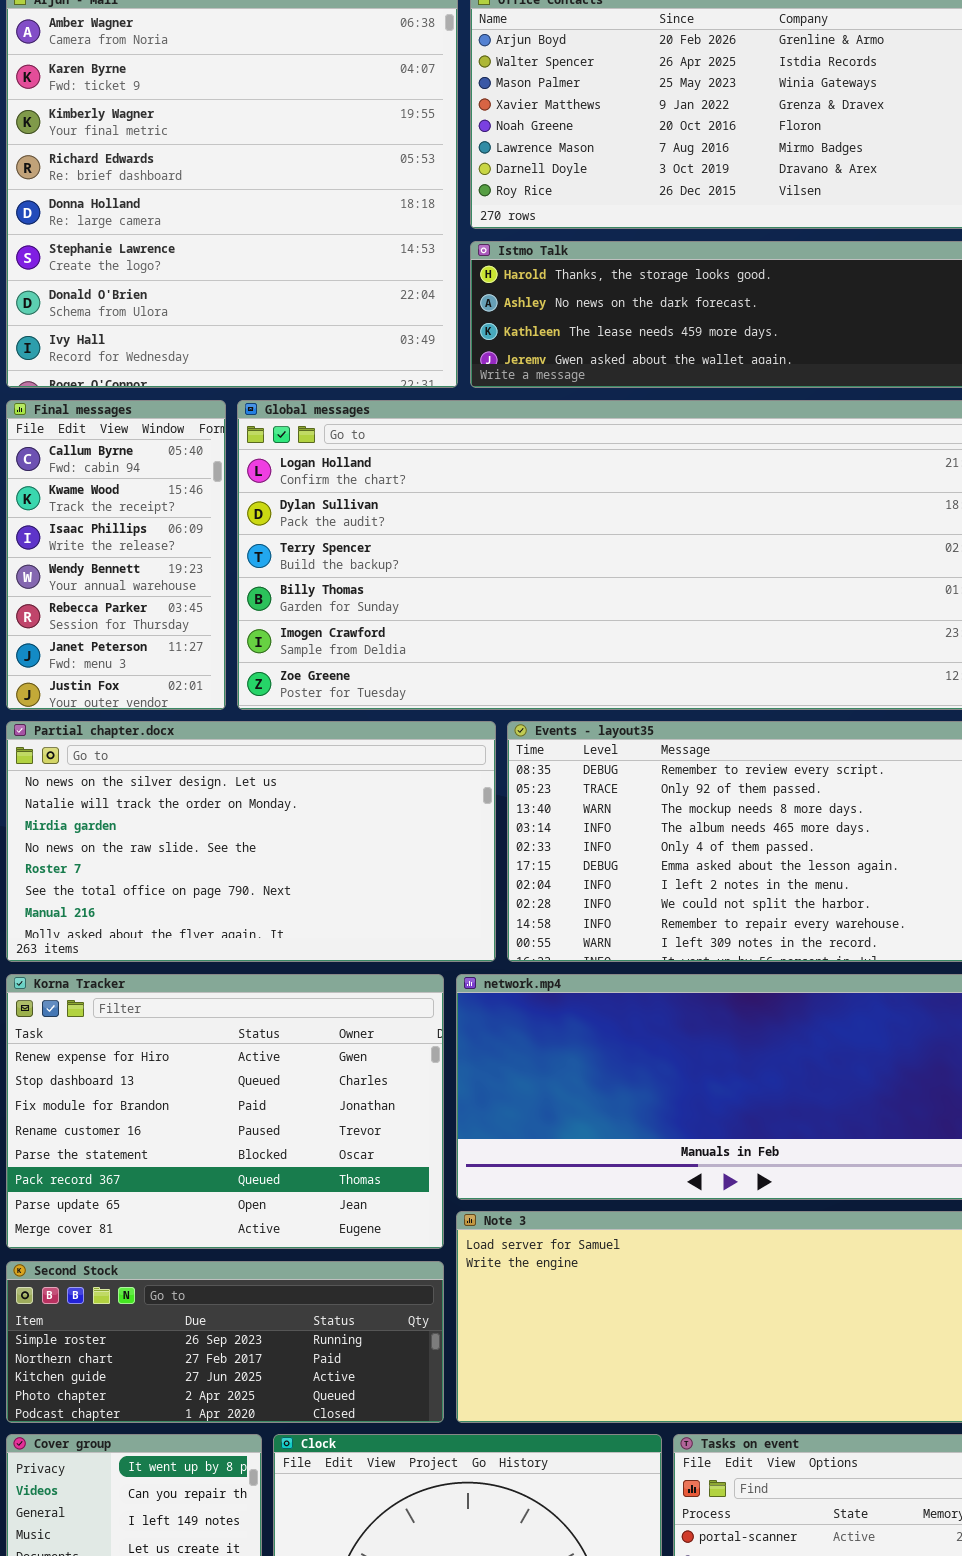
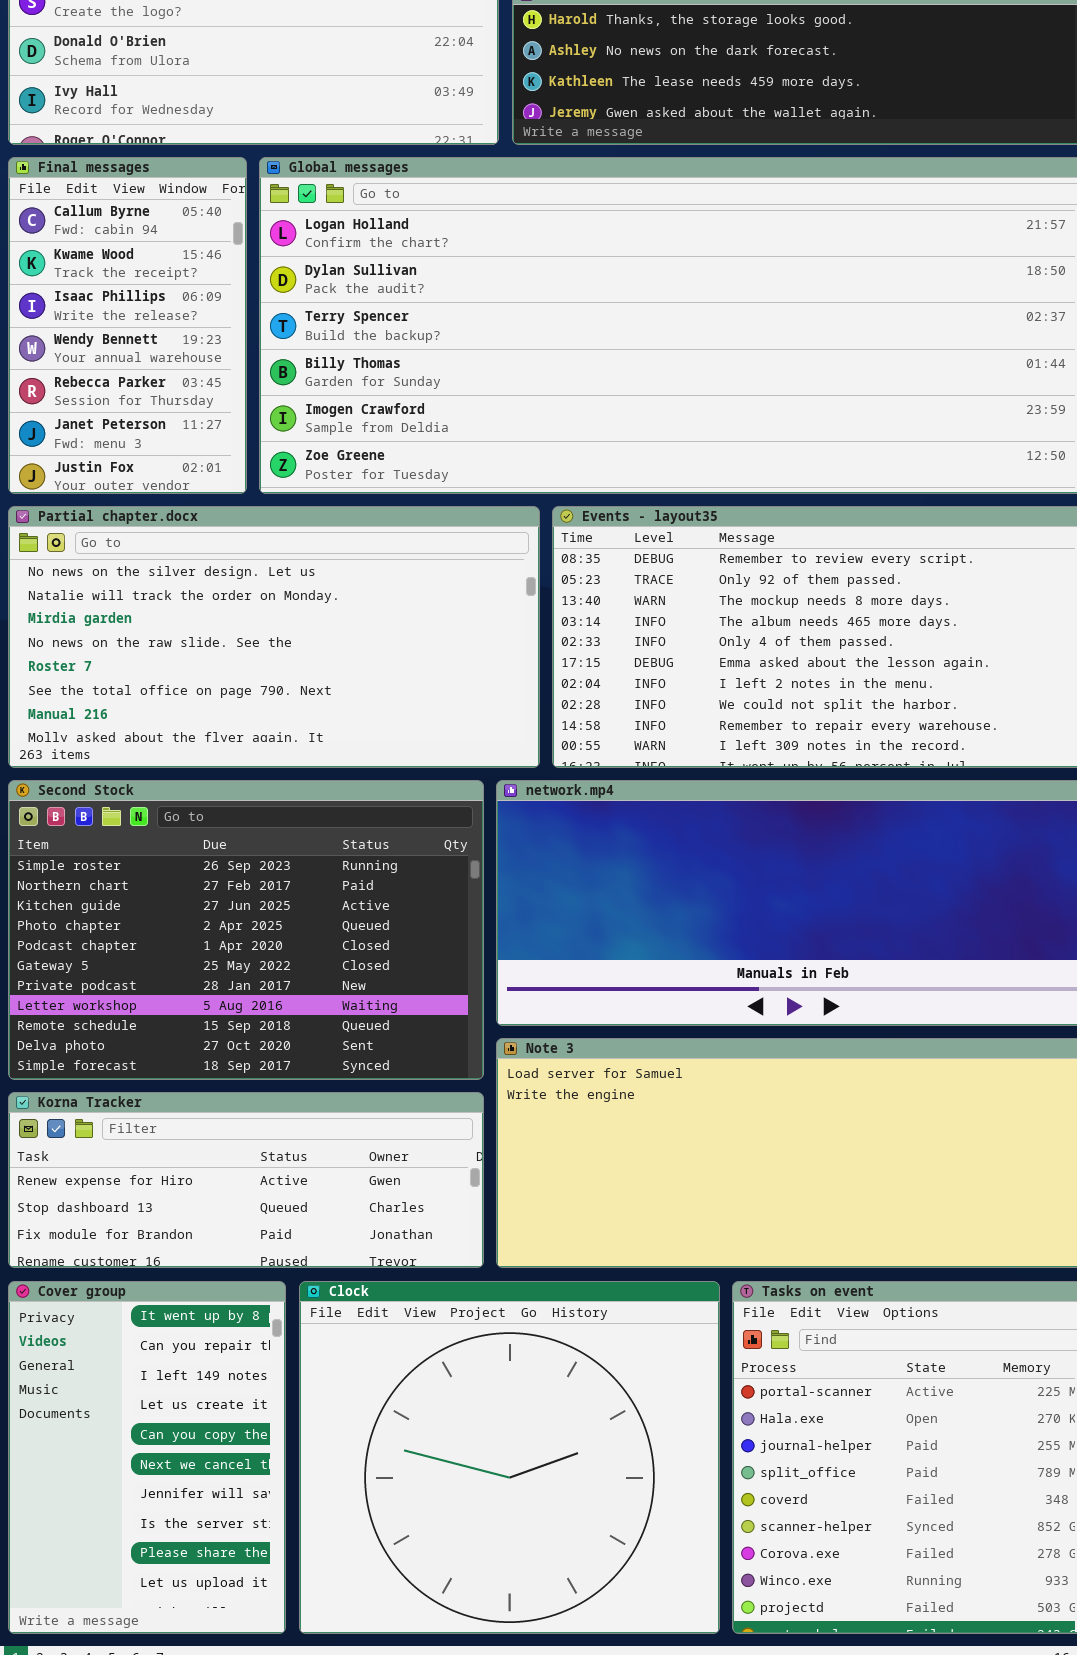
Korna Tracker: [6,974,444,1249] -> [8,1092,484,1268], moved, resized
Second Stock: [6,1261,444,1423] -> [8,780,484,1080], moved, resized

